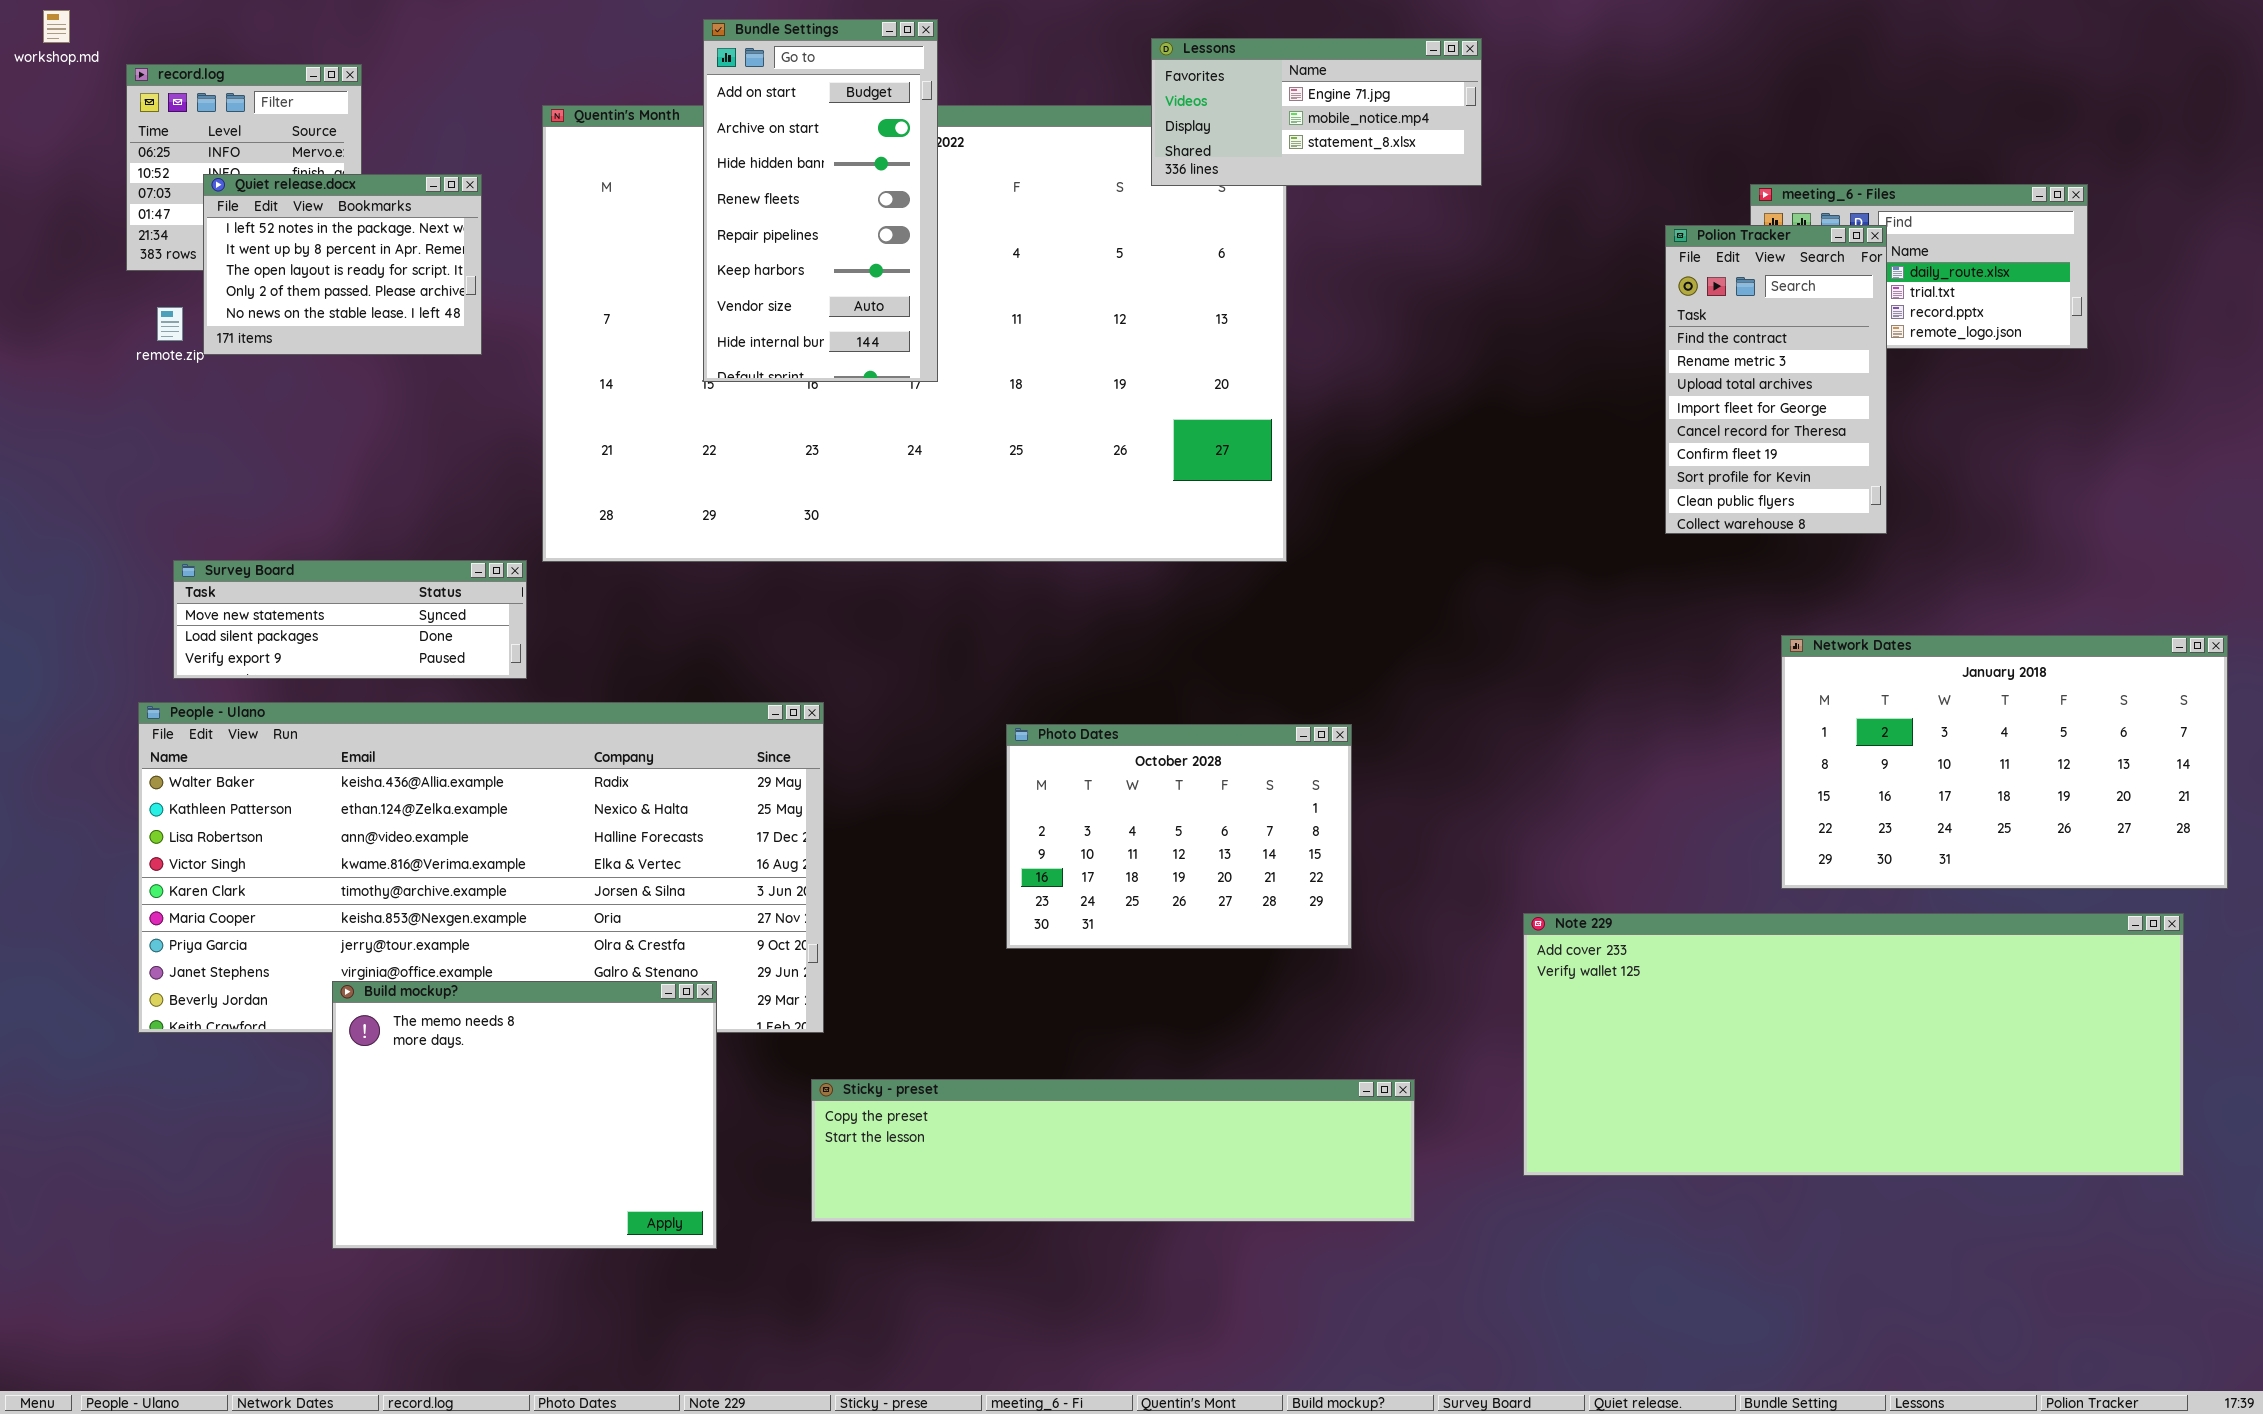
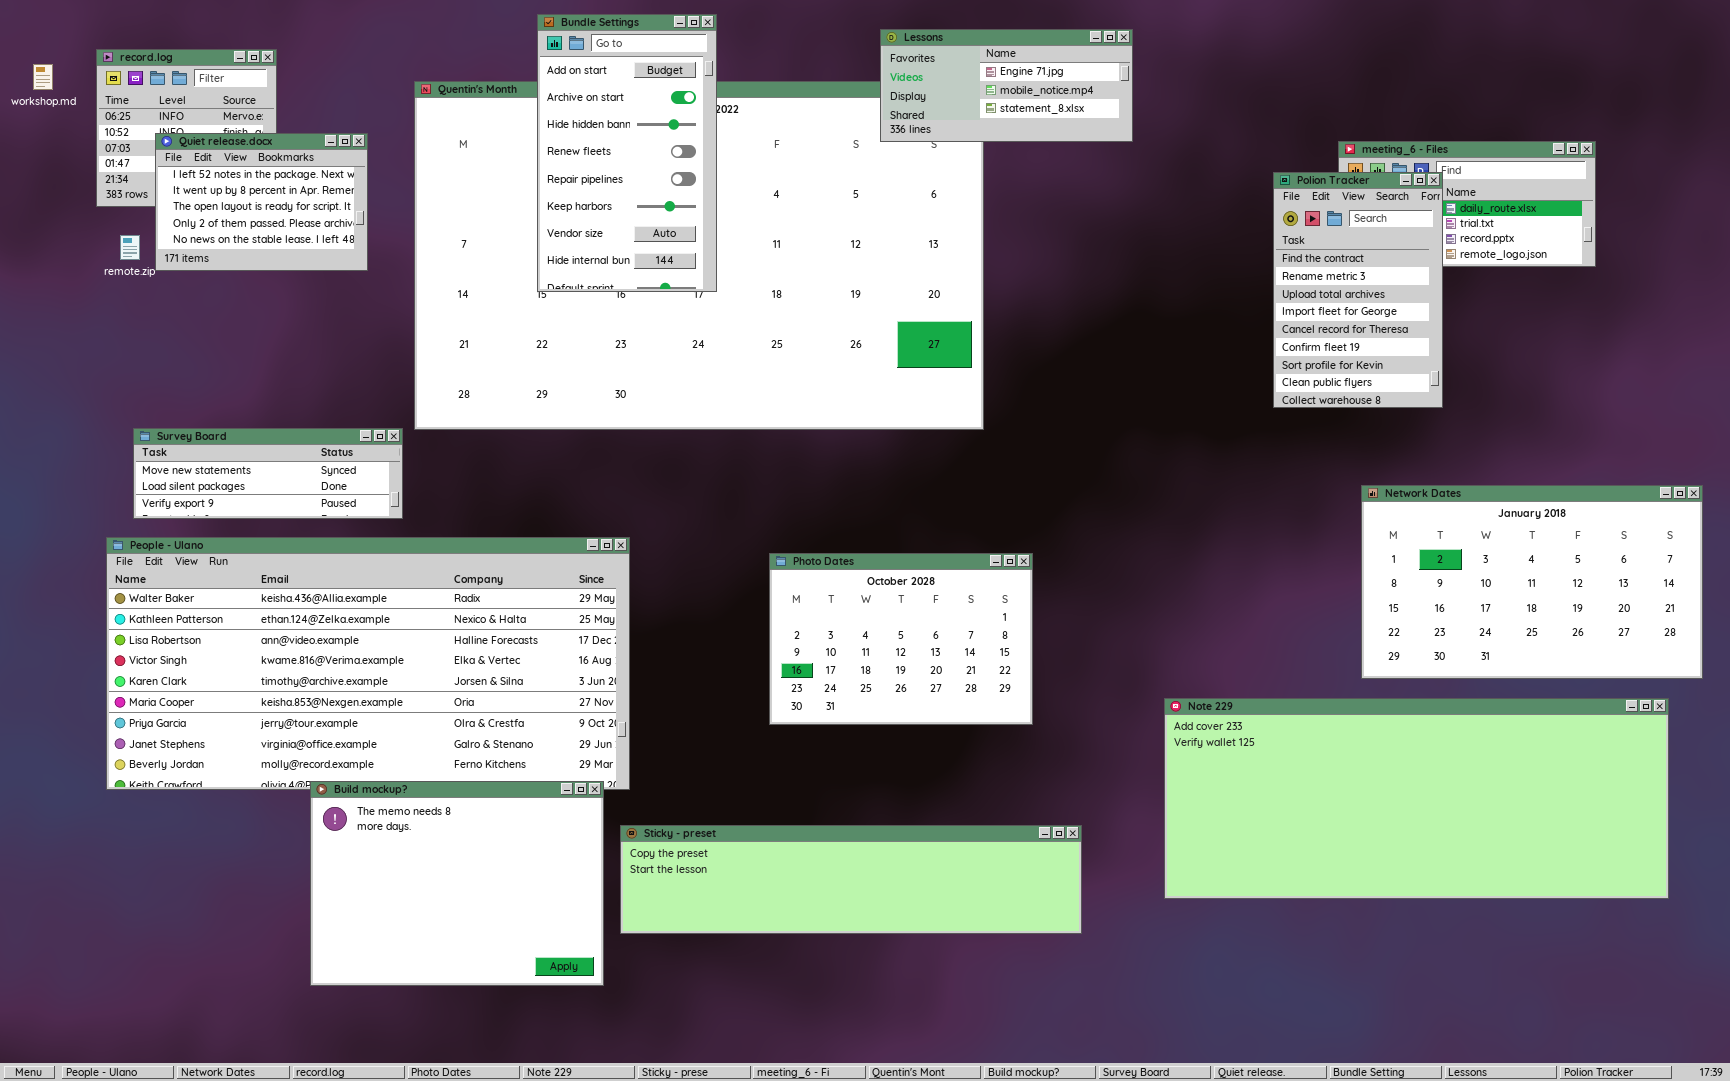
workshop.md: [43,10,70,43] -> [33,64,53,90], moved
Build mockup?: [332,981,717,1249] -> [310,781,604,986], moved

